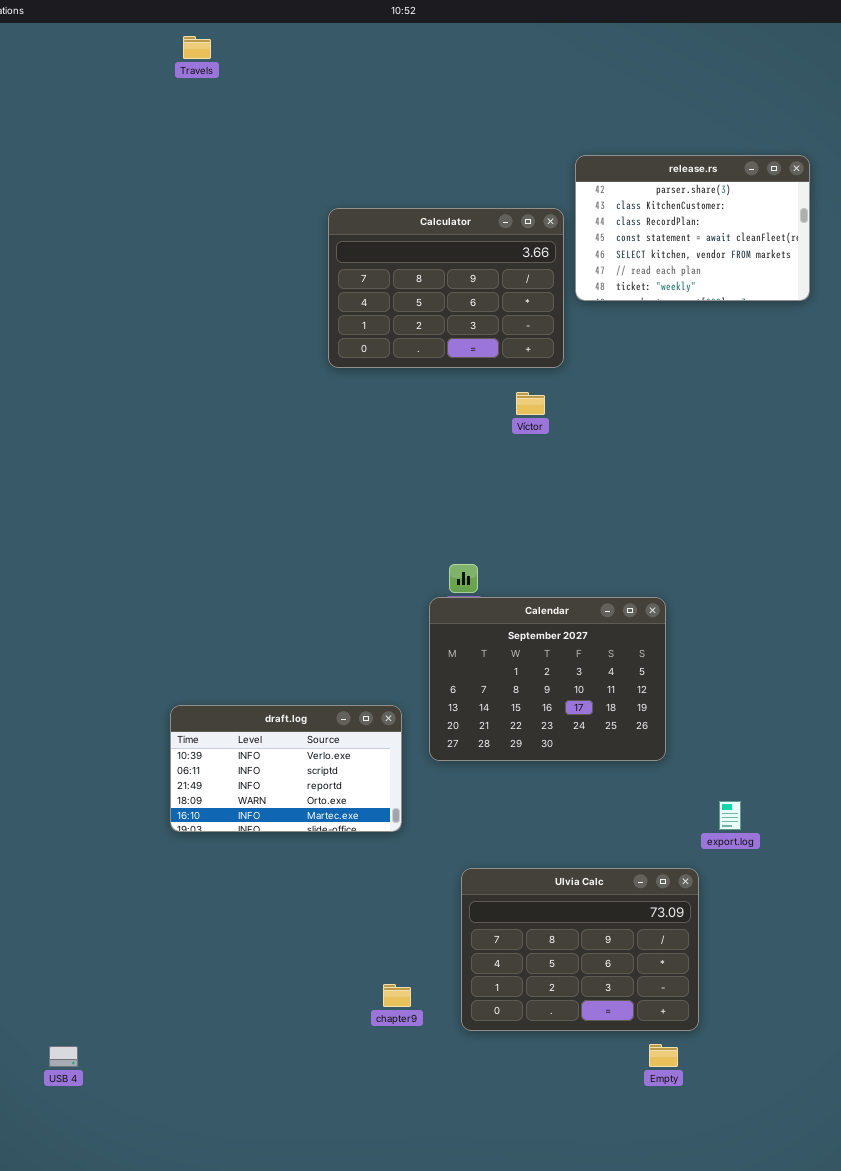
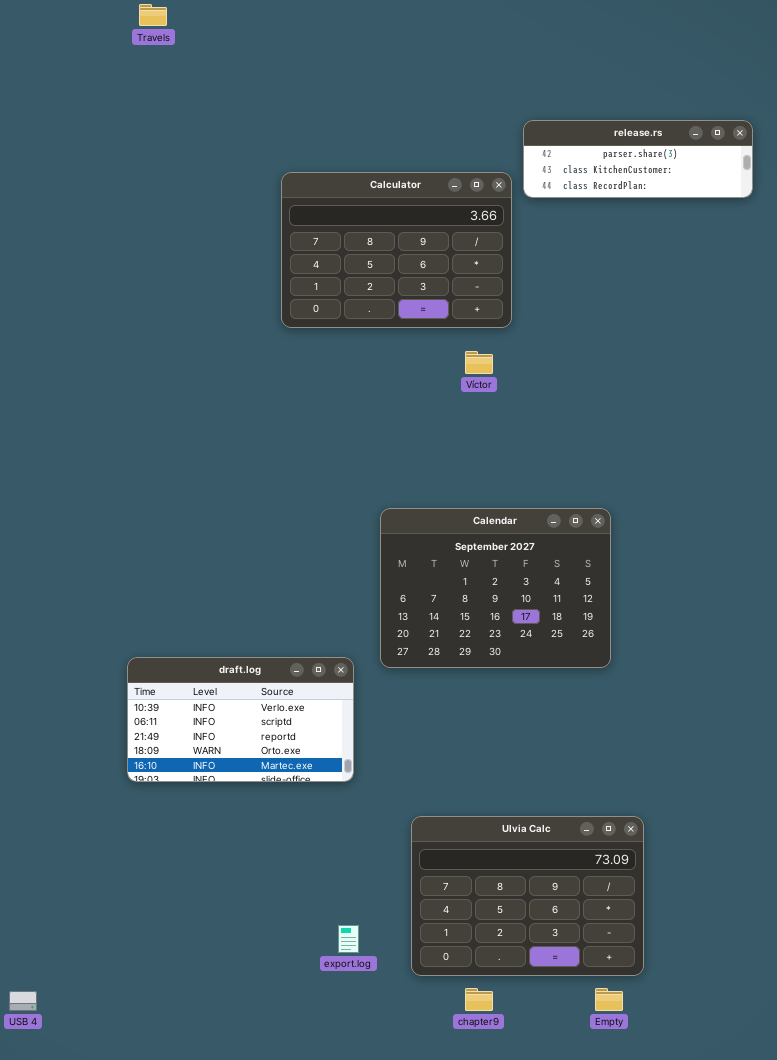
release.rs: [575,155,810,301] -> [523,120,753,198], resized
Calendar: [429,597,666,761] -> [380,508,611,668], moved
export.log: [719,801,741,830] -> [338,925,359,953], moved
chapter9: [383,984,411,1007] -> [465,988,493,1011], moved

